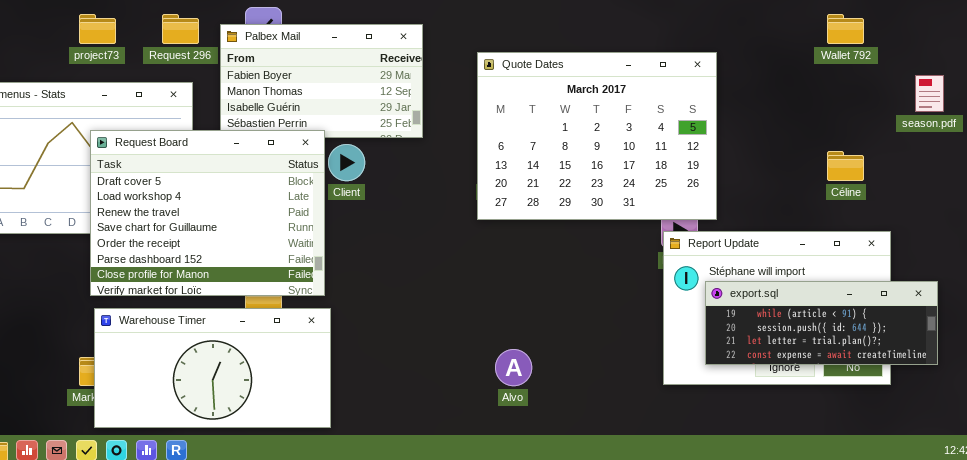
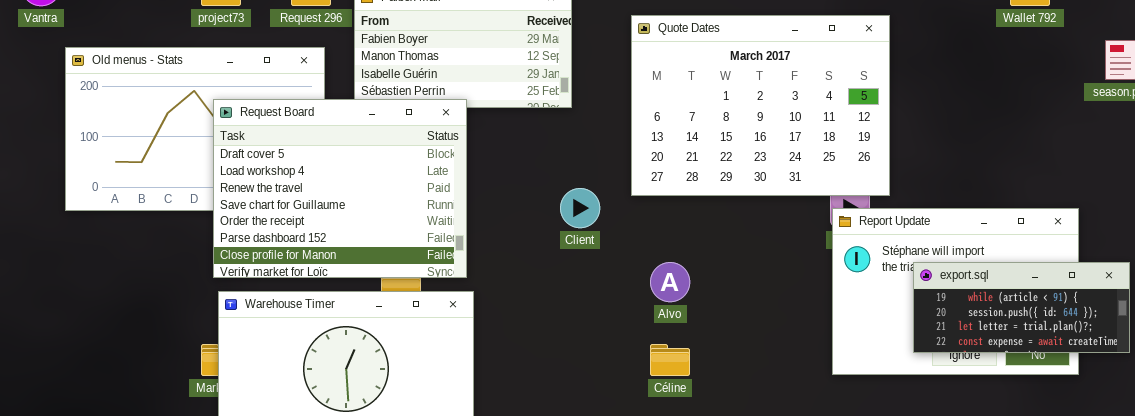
Client: [328,144,365,181] -> [560,188,600,228], moved
Céline: [827,151,864,181] -> [650,344,690,376], moved
export.sql: [705,281,938,365] -> [913,262,1130,353], resized
Alvo: [495,349,532,386] -> [650,262,690,302], moved

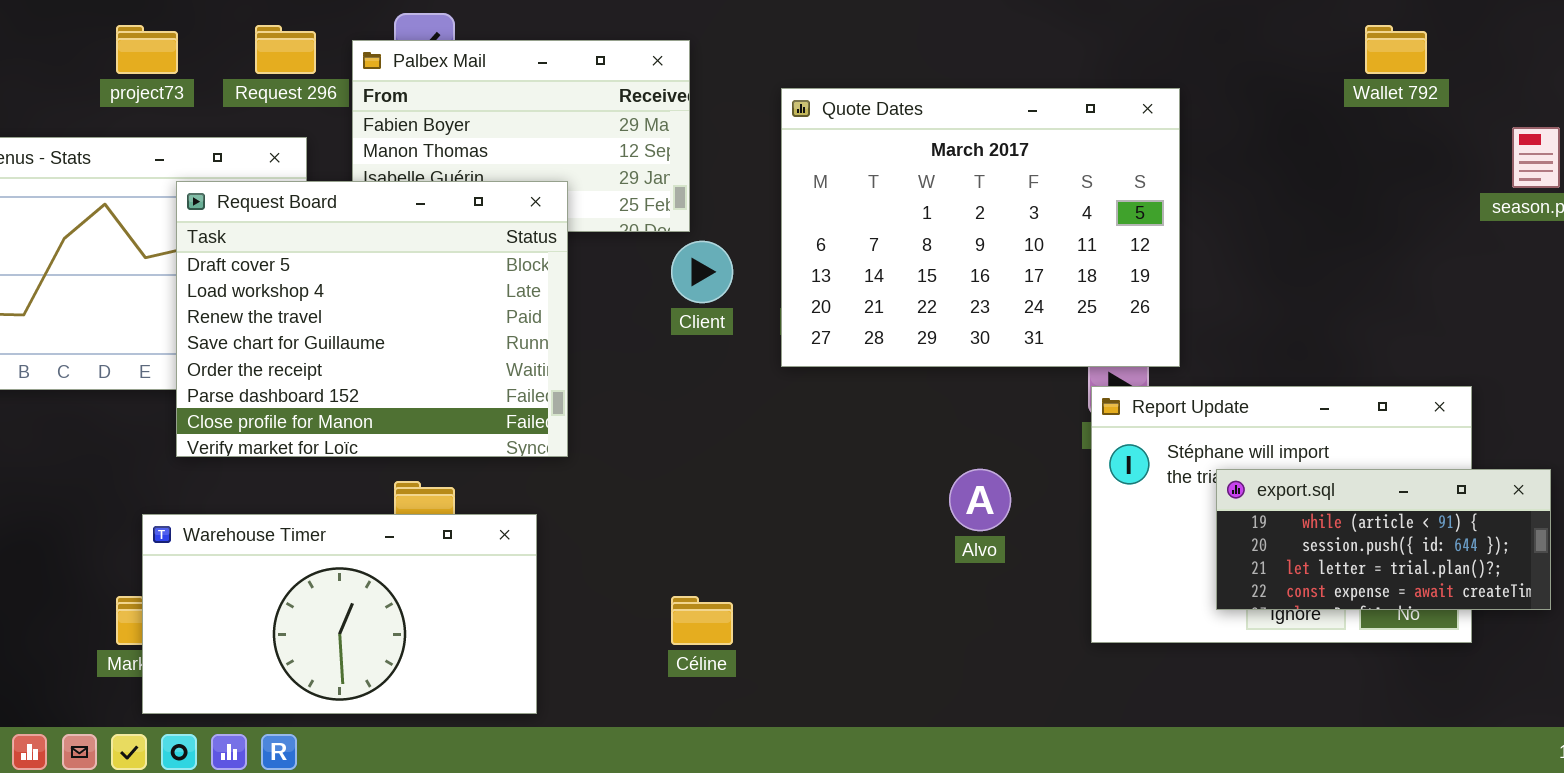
Request Board: [213,99,467,278] -> [176,181,568,457], moved
Client: [560,188,600,228] -> [671,241,733,303], moved
Alvo: [650,262,690,302] -> [949,469,1011,531], moved
Céline: [650,344,690,376] -> [671,596,733,645], moved

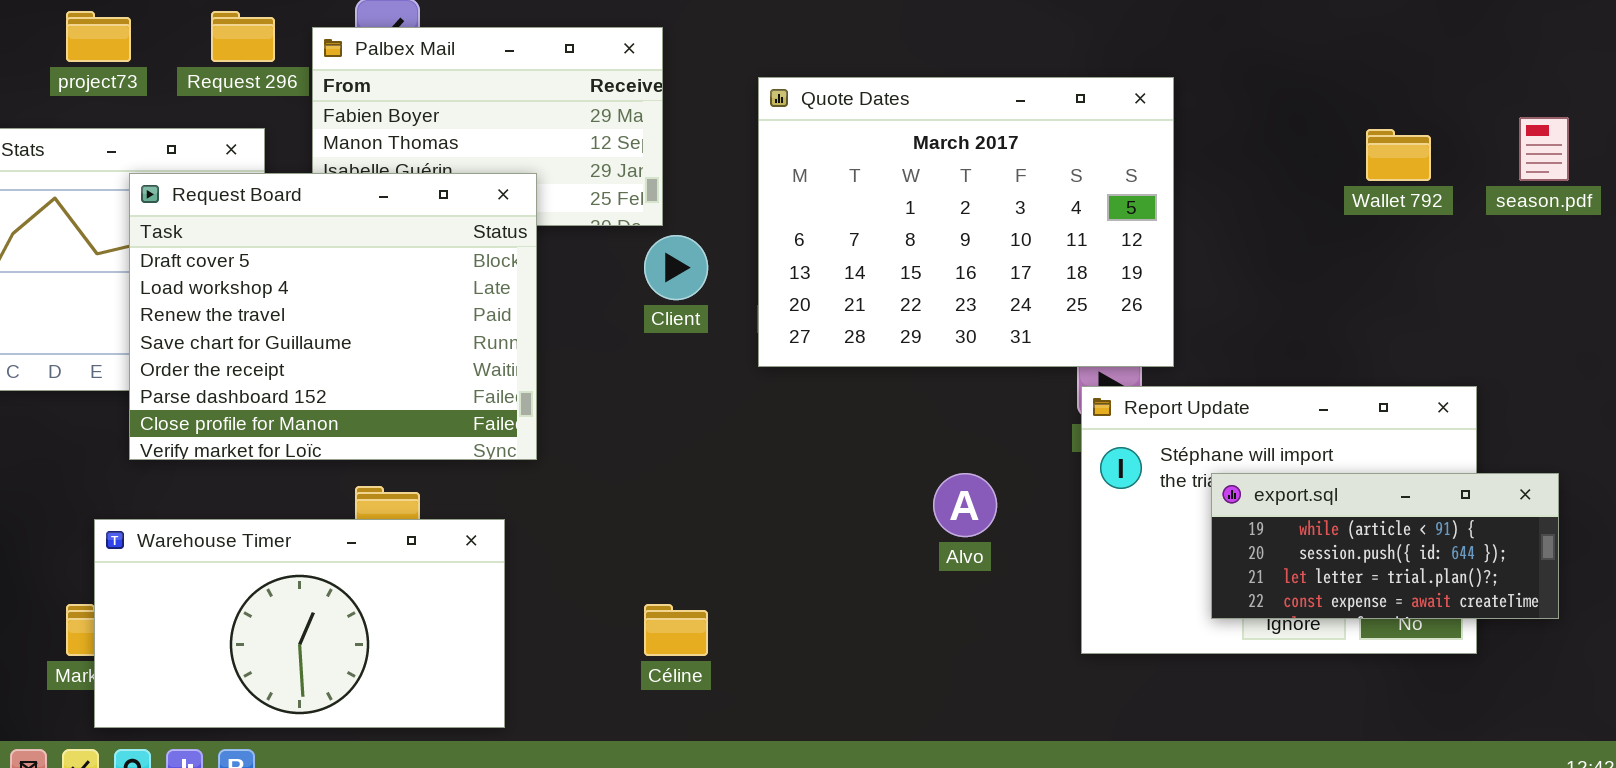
Wallet 792: [1365,25,1427,74] -> [1366,129,1431,181], moved

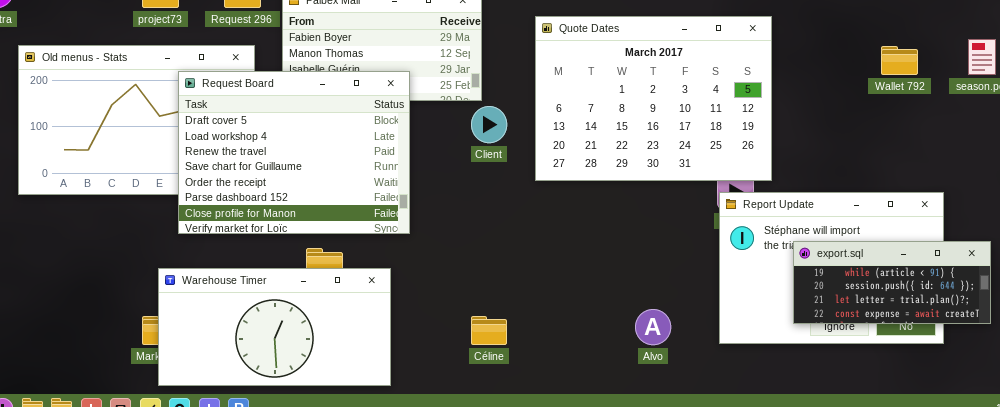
Alvo: [933,473,997,537] -> [635,309,671,345], moved

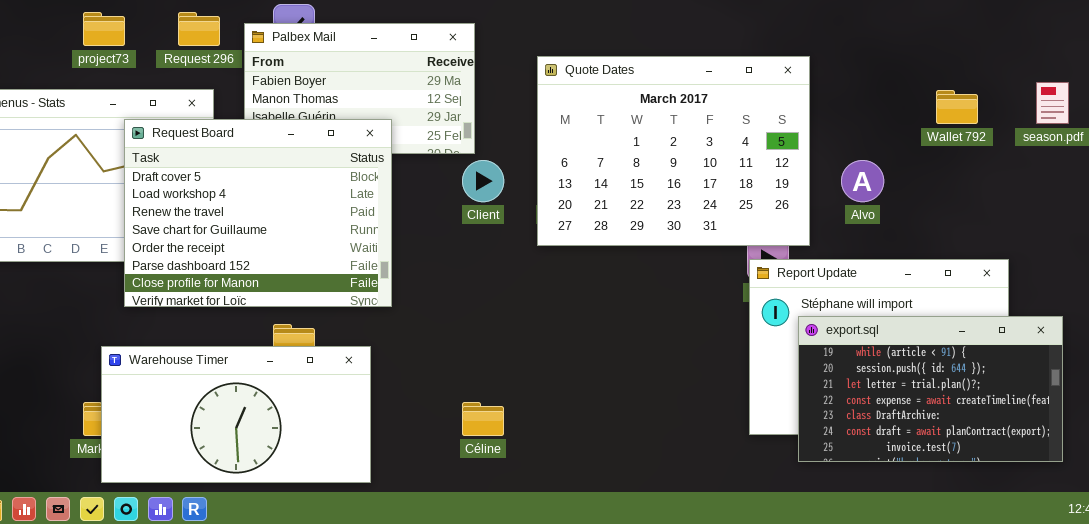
export.sql: [793,241,991,324] -> [798,316,1063,462], resized
Alvo: [635,309,671,345] -> [841,160,884,202], moved

